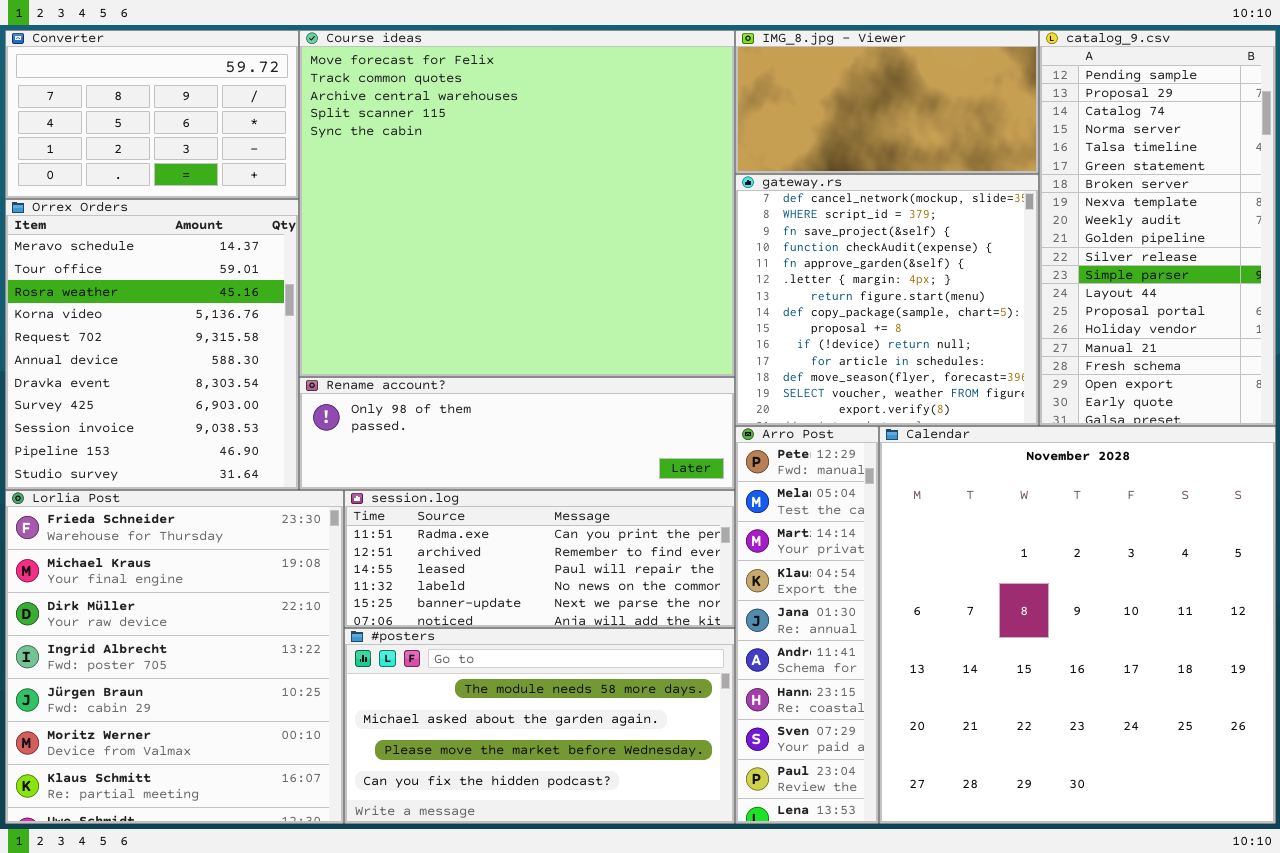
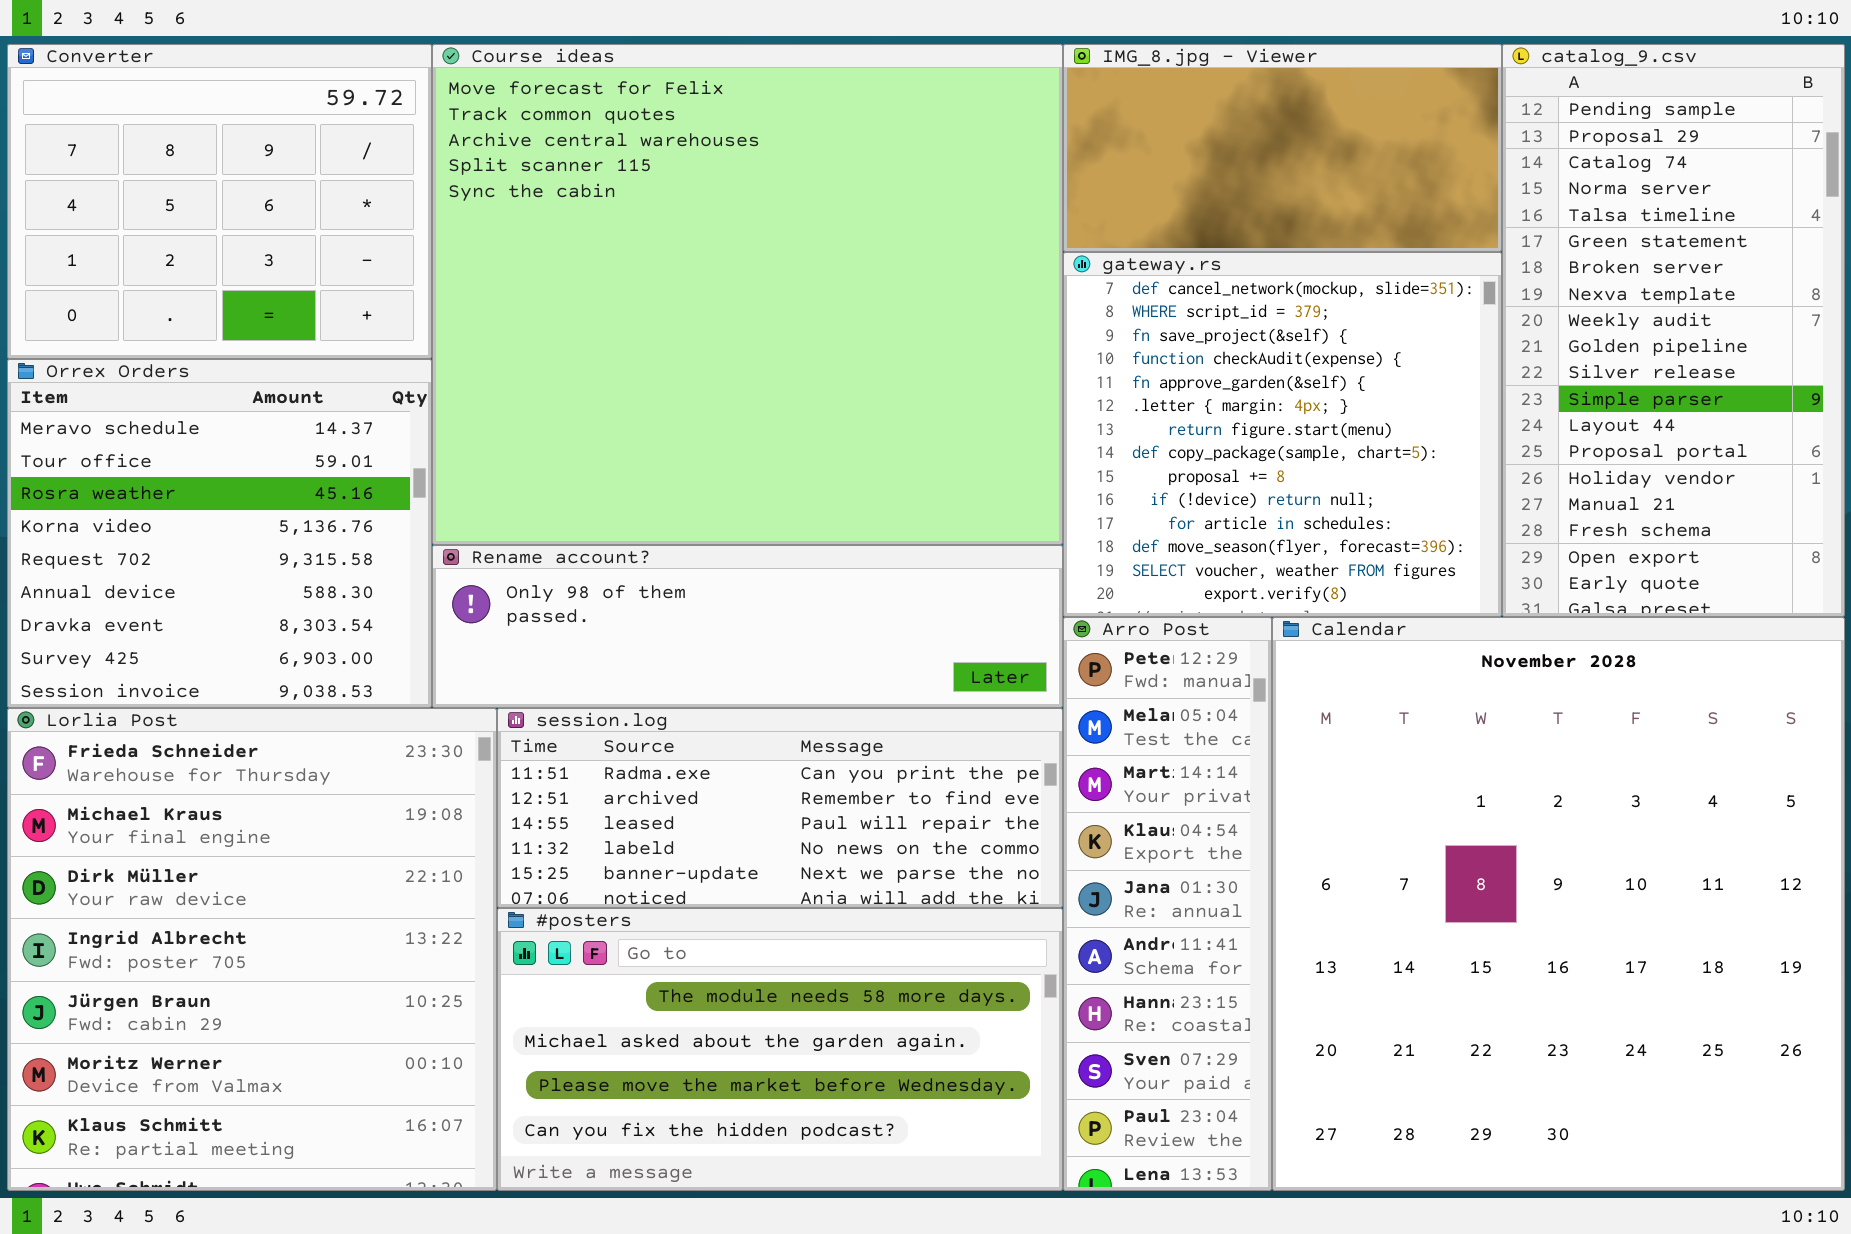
Converter: [5,30,299,199] -> [7,44,432,359], resized
Orrex Orders: [5,199,299,490] -> [7,359,432,708], resized

